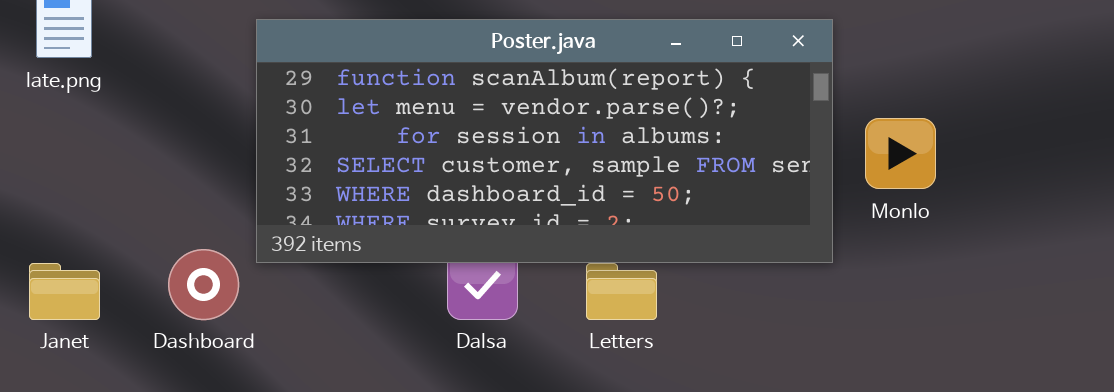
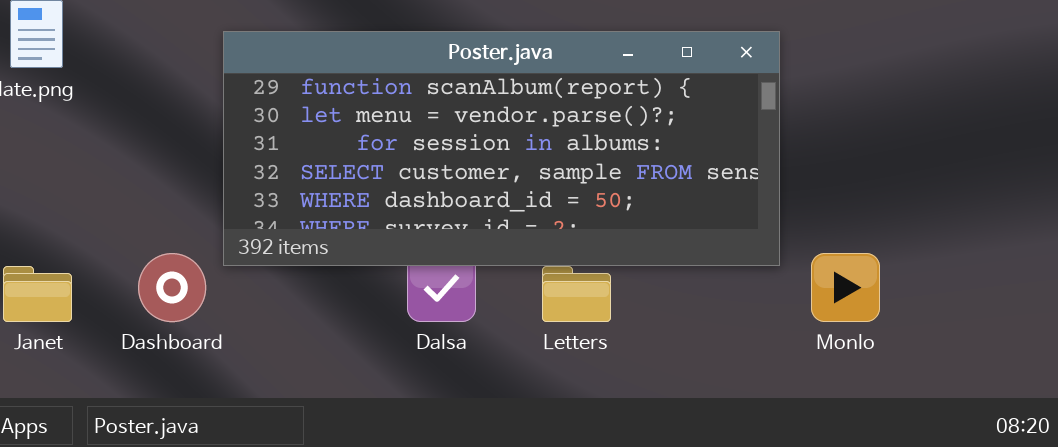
Monlo: [865,118,936,189] -> [811,253,880,322], moved

